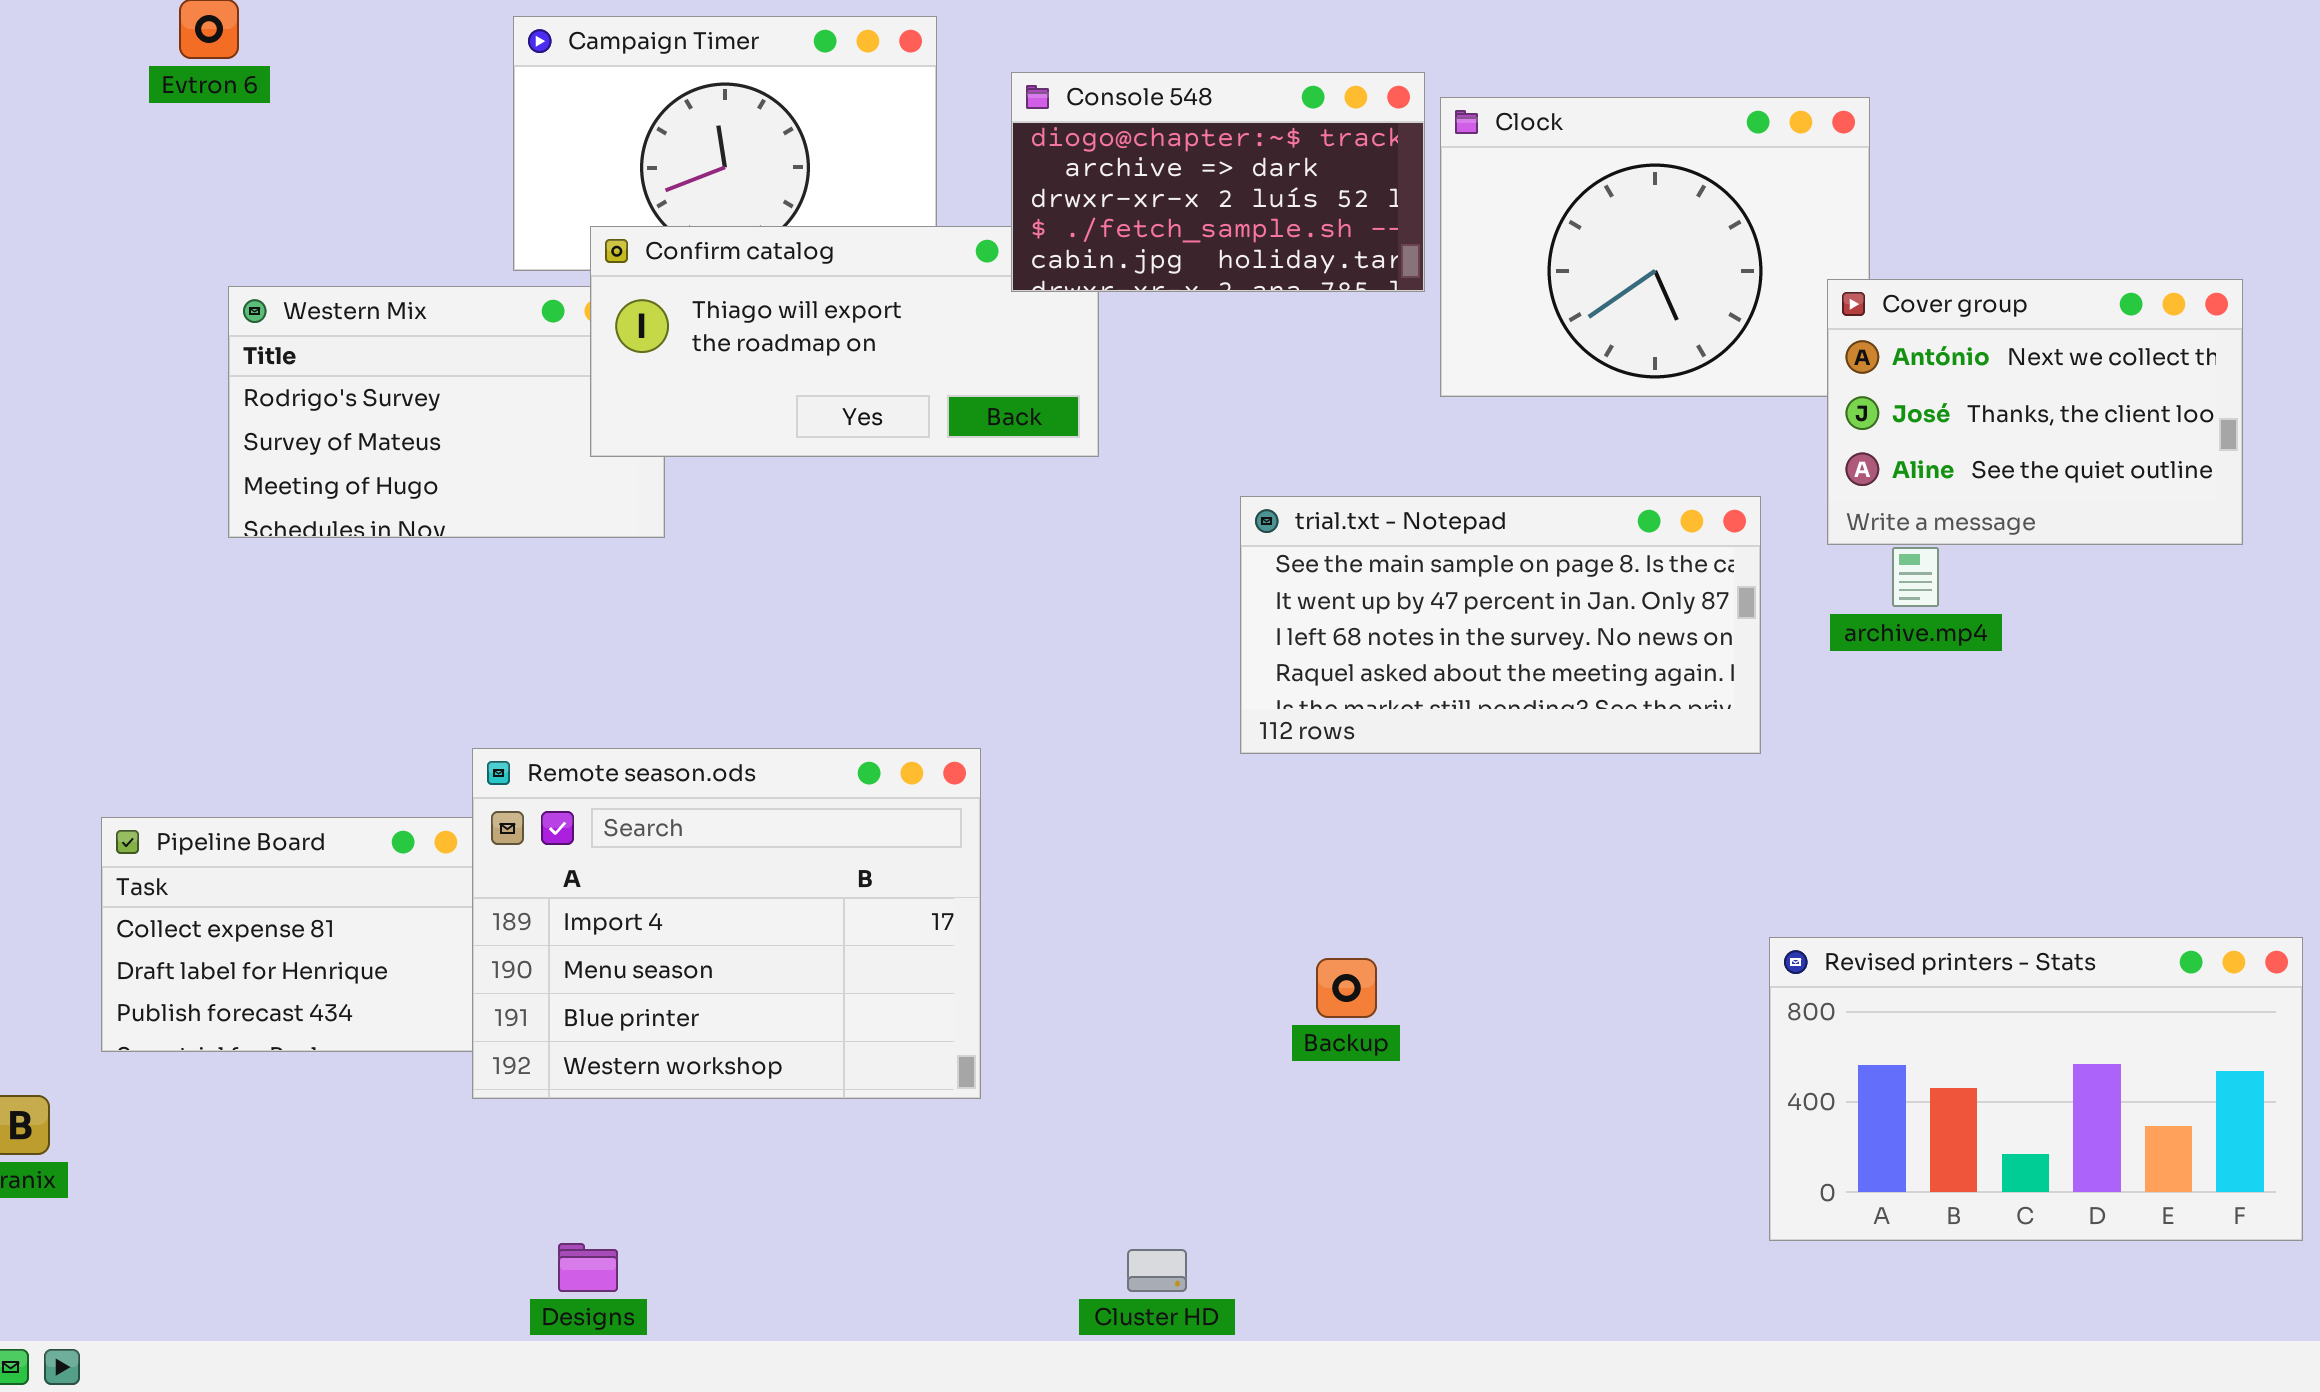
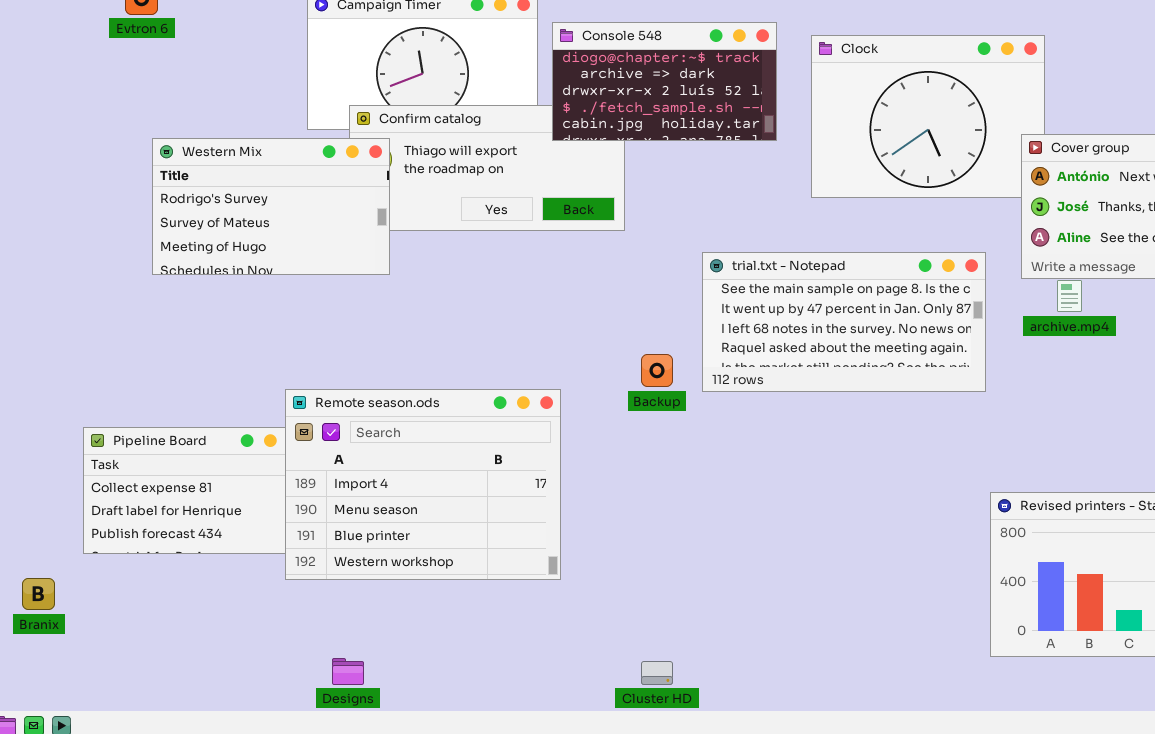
Console 548: [1011,72,1425,292] -> [552,22,777,141], moved
Western Mix: [228,286,665,538] -> [152,138,390,275], raised
Backup: [1316,958,1377,1018] -> [641,354,673,387], moved

